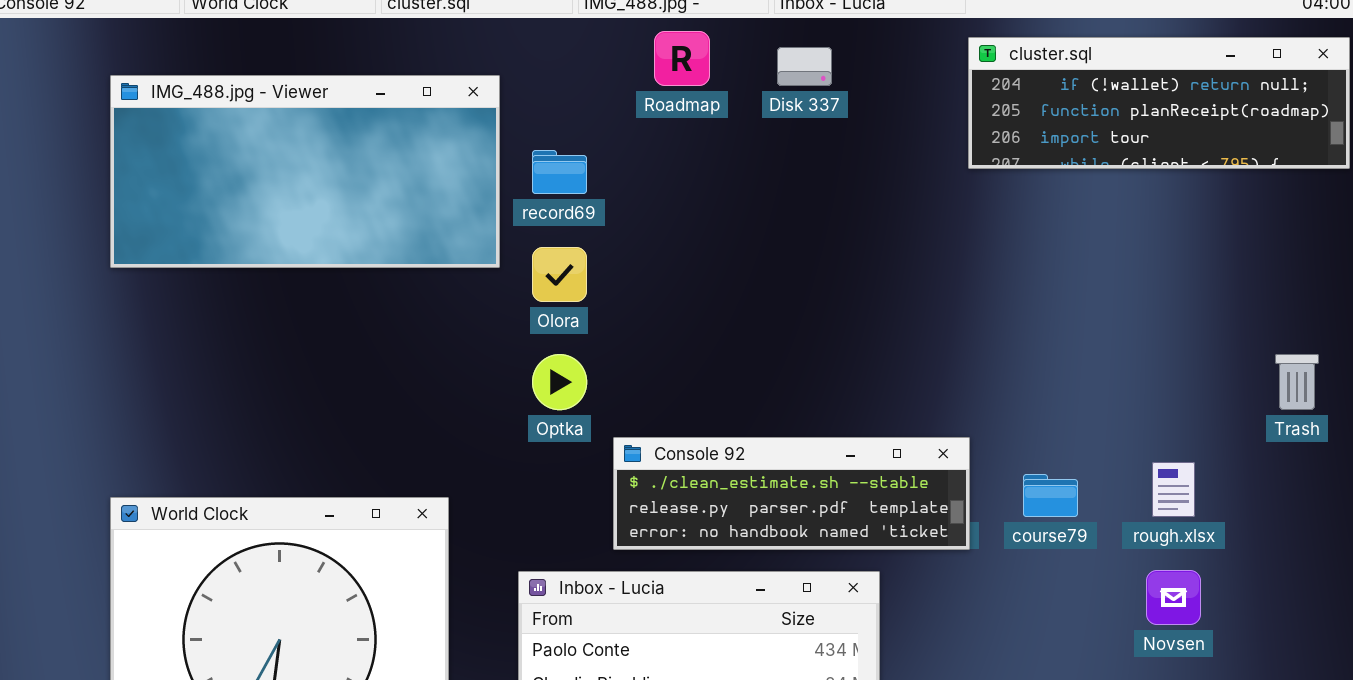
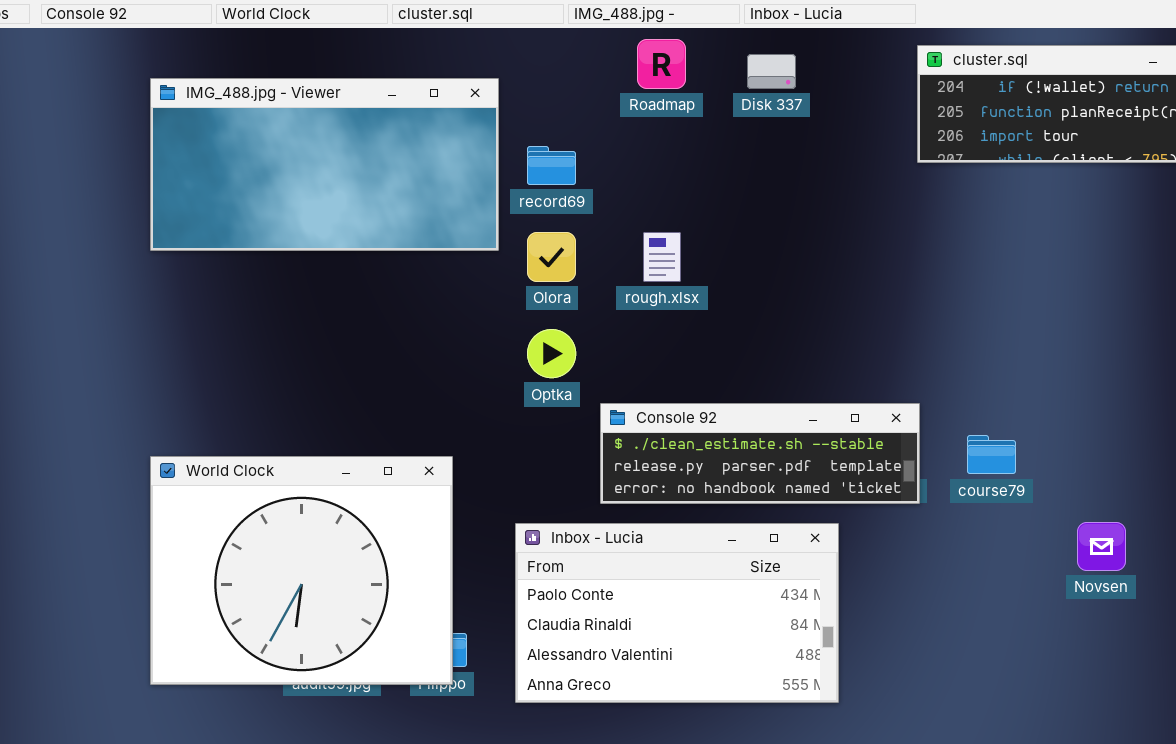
rough.xlsx: [1152,462,1195,517] -> [643,232,681,282], moved

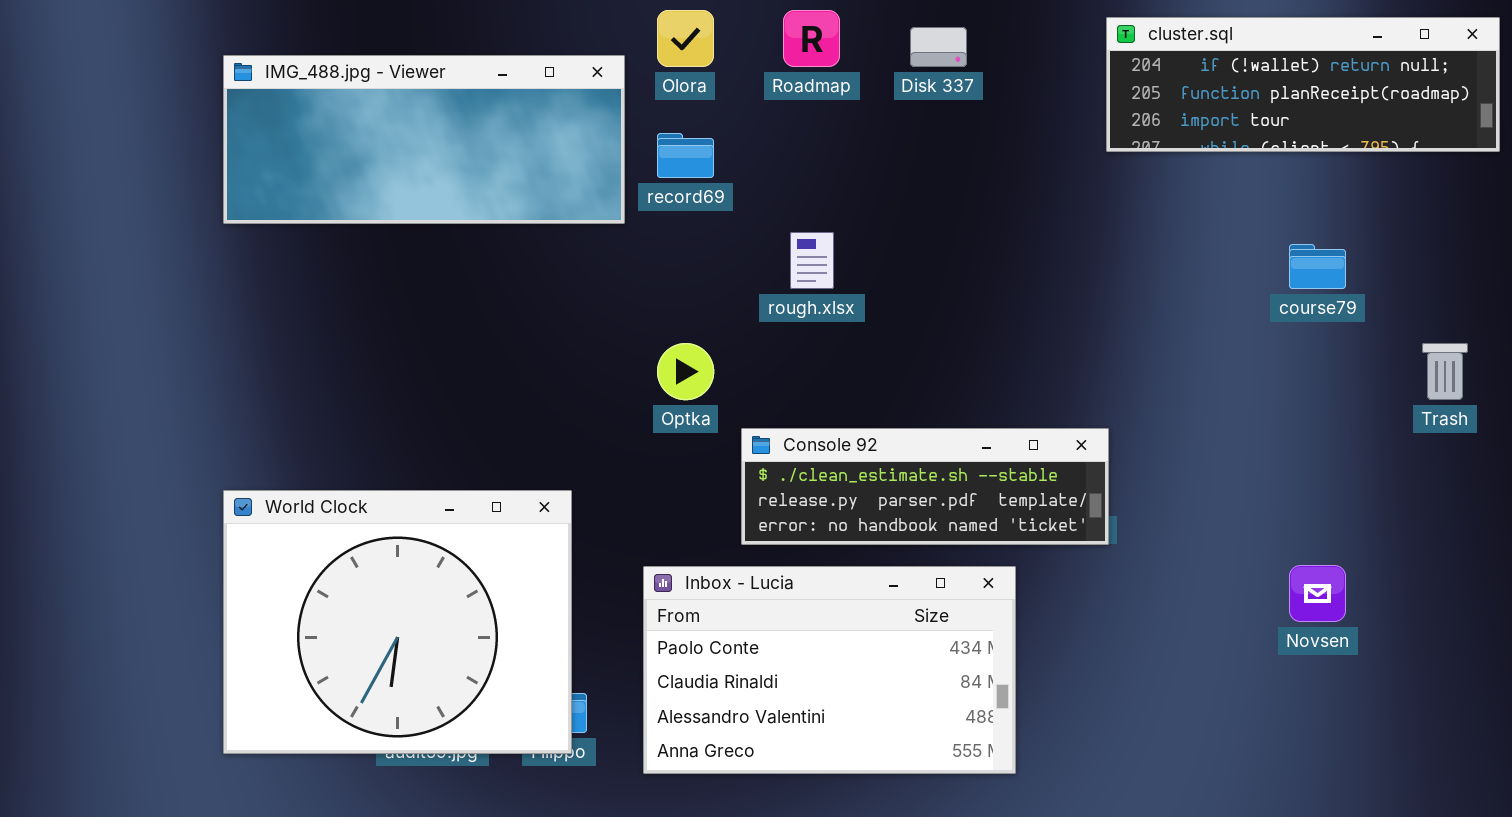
IMG_488.jpg - Viewer: [150,78,499,251] -> [223,55,625,224], resized
Olora: [527,232,576,282] -> [657,10,714,67], moved
course79: [967,435,1016,474] -> [1289,244,1346,289], moved

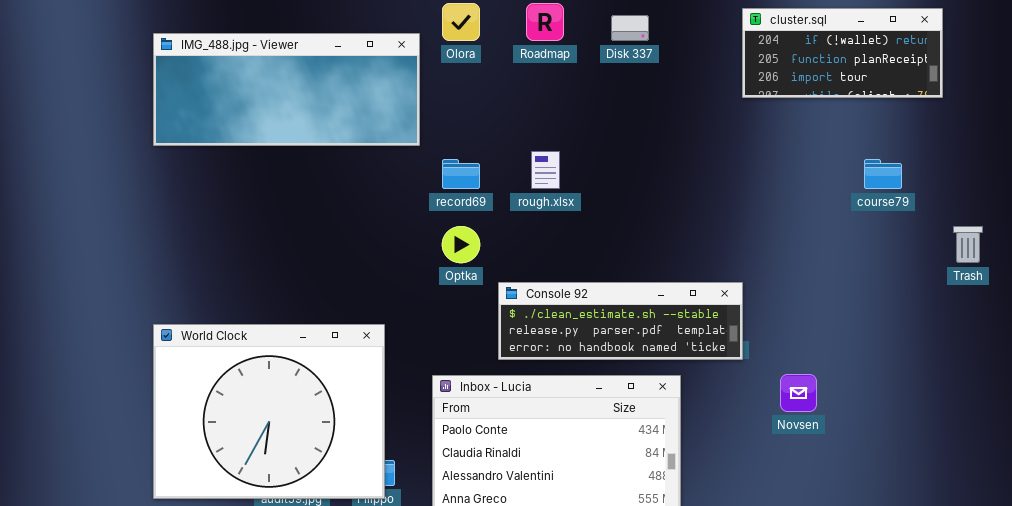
cluster.sql: [1106,17,1500,152] -> [742,8,943,98], resized
record69: [657,133,714,178] -> [442,159,480,189], moved
Novsen: [1289,565,1346,622] -> [780,374,817,412], moved

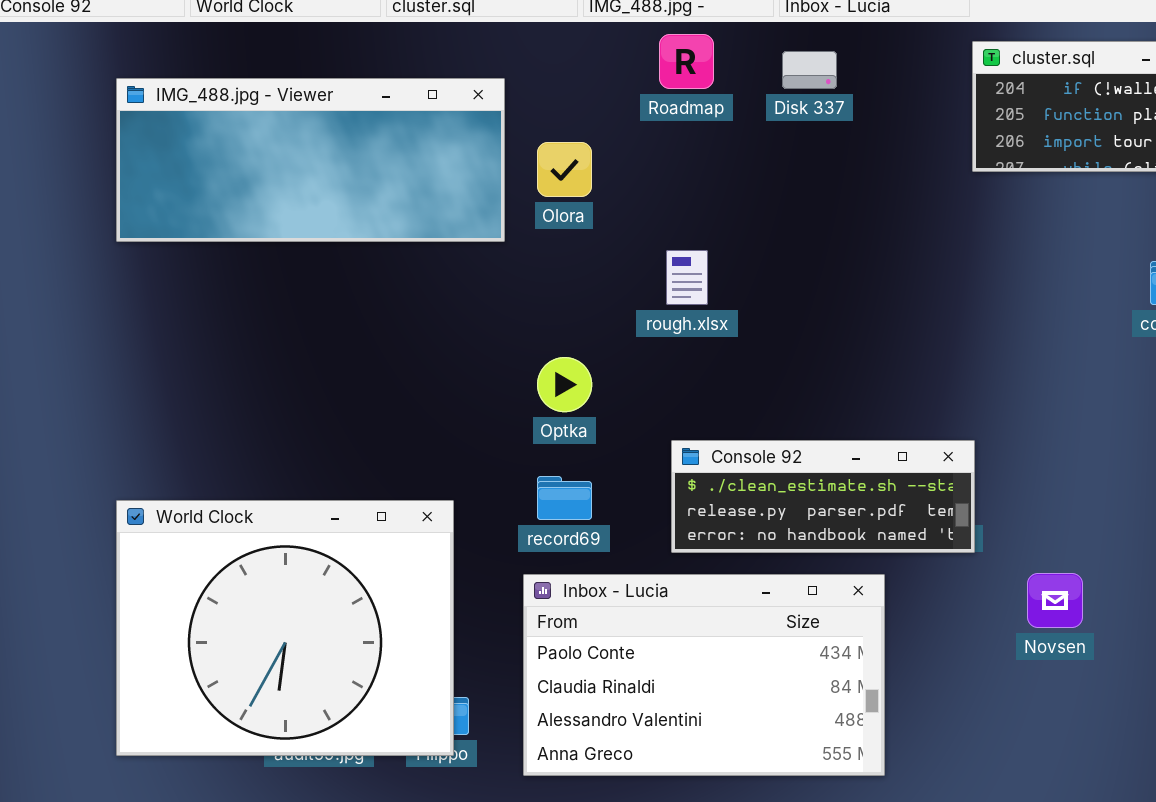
Olora: [442,3,480,41] -> [537,142,592,197], moved
record69: [442,159,480,189] -> [537,476,592,520], moved
Console 92: [498,282,743,360] -> [671,440,975,553], resized

